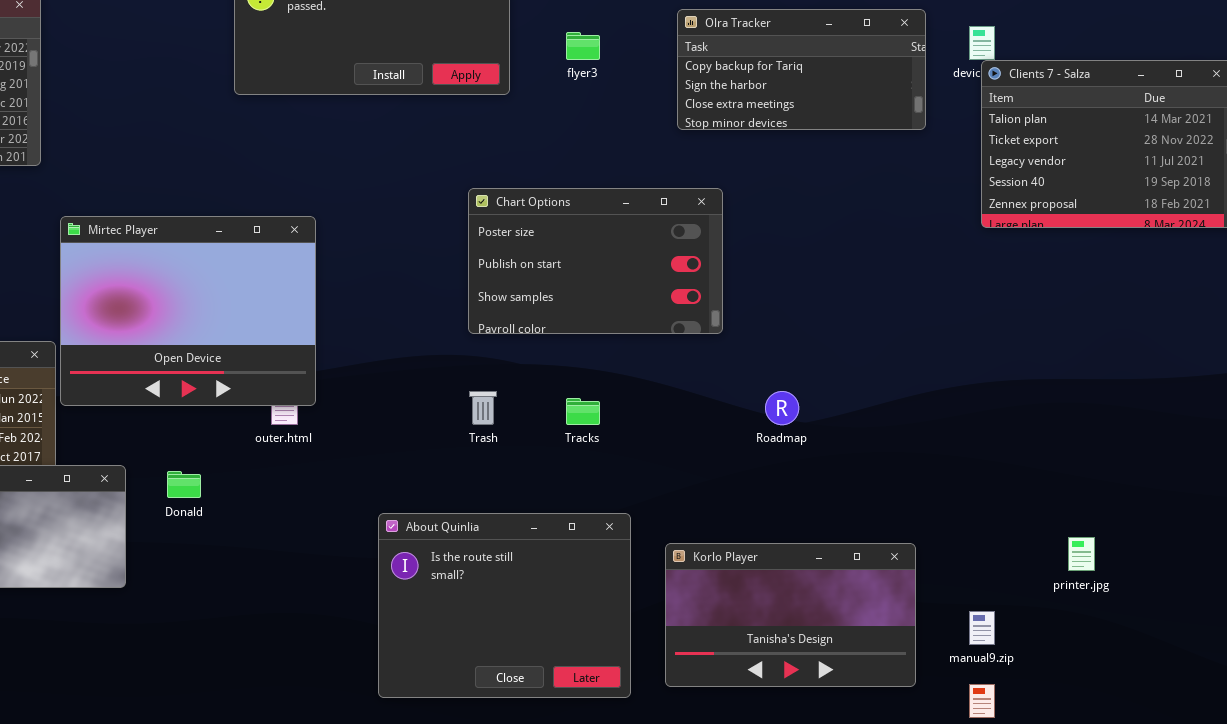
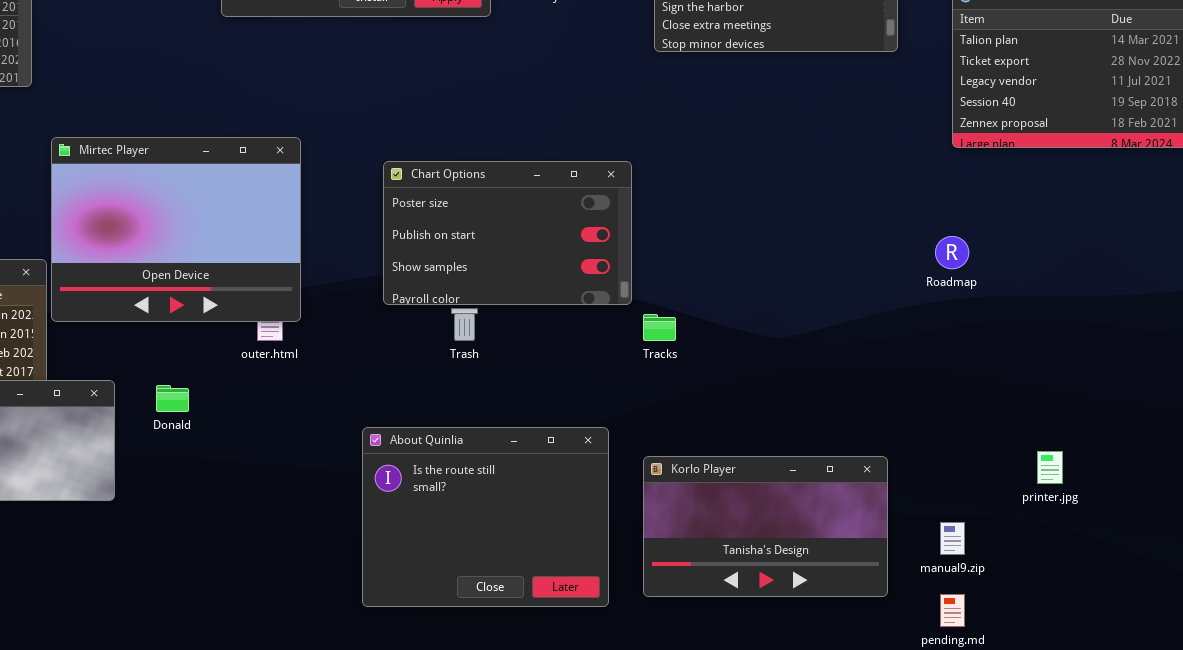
Chart Options: [468,188,723,334] -> [383,161,632,305], moved
Roadmap: [765,391,799,425] -> [935,236,969,269], moved
Tracks: [566,398,600,425] -> [643,314,676,341], moved

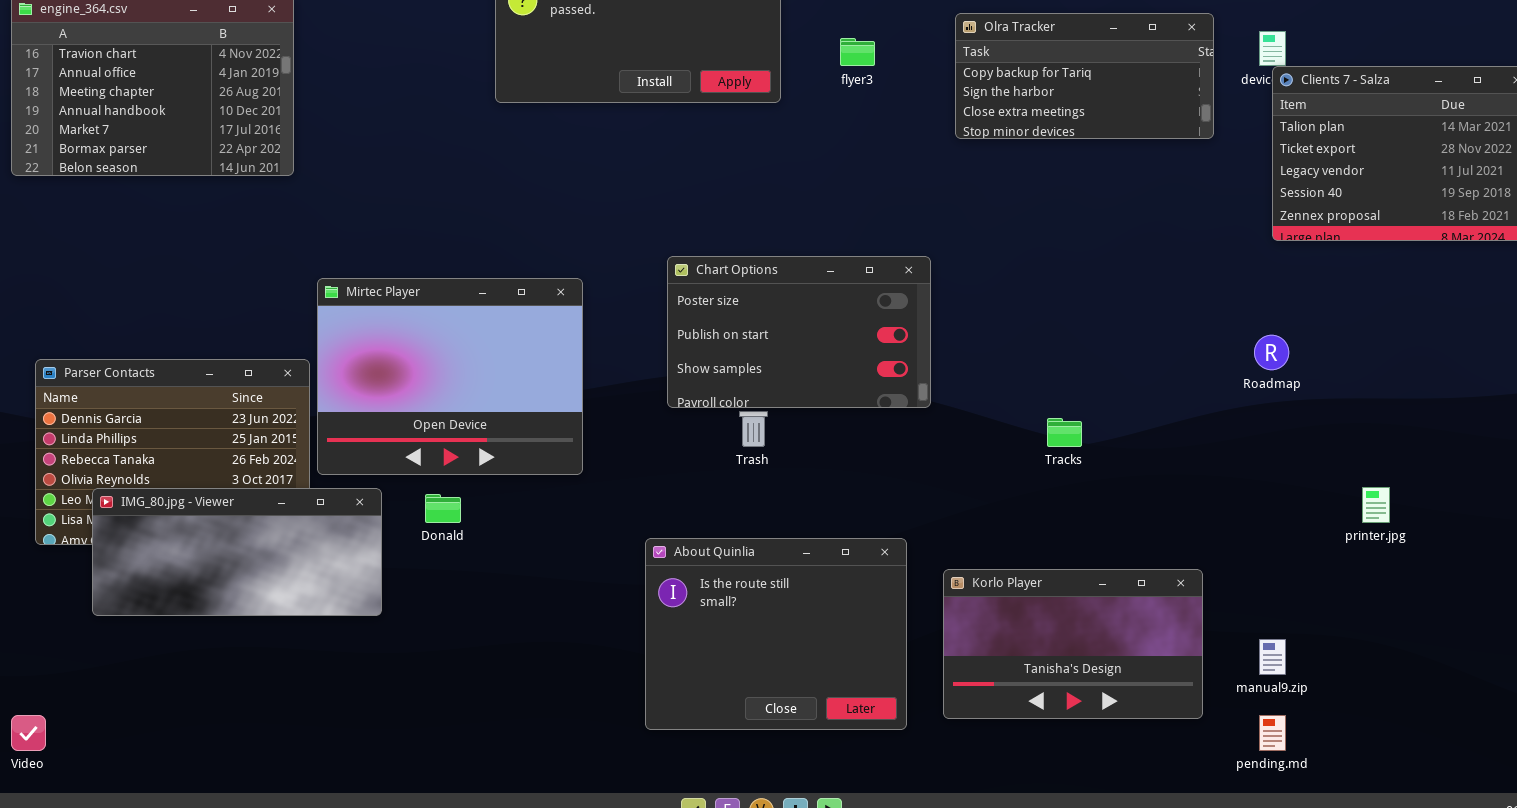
Mirtec Player: [51,137,301,322] -> [317,278,583,475], moved
Tracks: [643,314,676,341] -> [1047,418,1082,447], moved
printer.jpg: [1037,451,1063,484] -> [1362,487,1390,523], moved

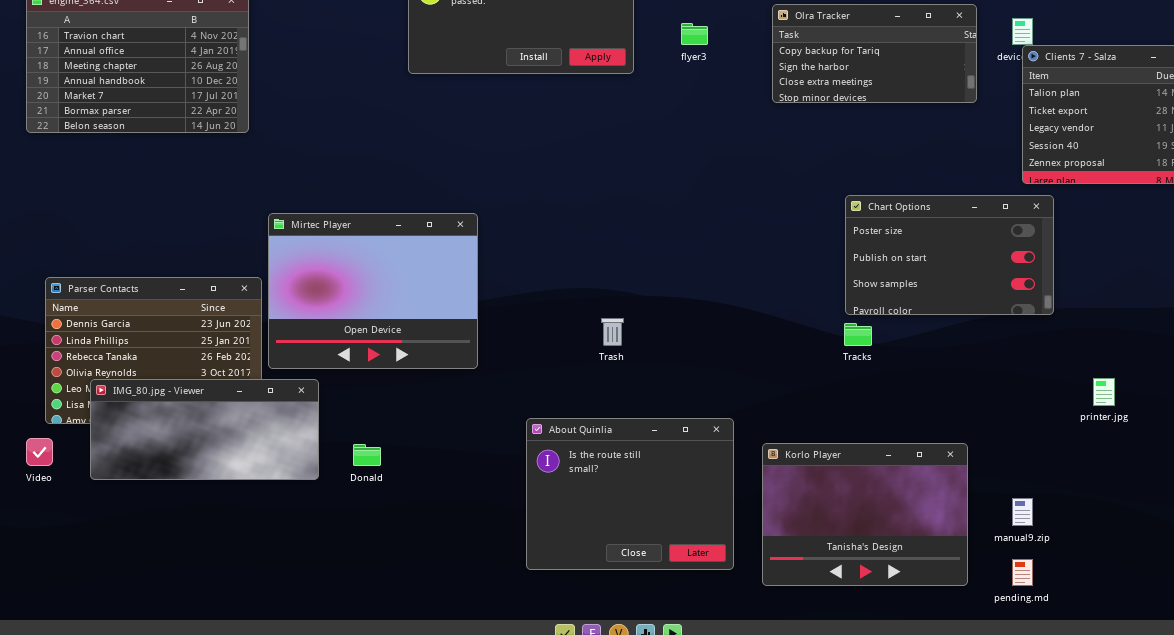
Chart Options: [667,256,931,408] -> [845,195,1054,315], moved
Donald: [425,494,461,523] -> [353,444,381,466], moved
Korlo Player: [943,569,1203,719] -> [762,443,968,586], resized
Video: [11,715,46,751] -> [26,438,53,466], moved

